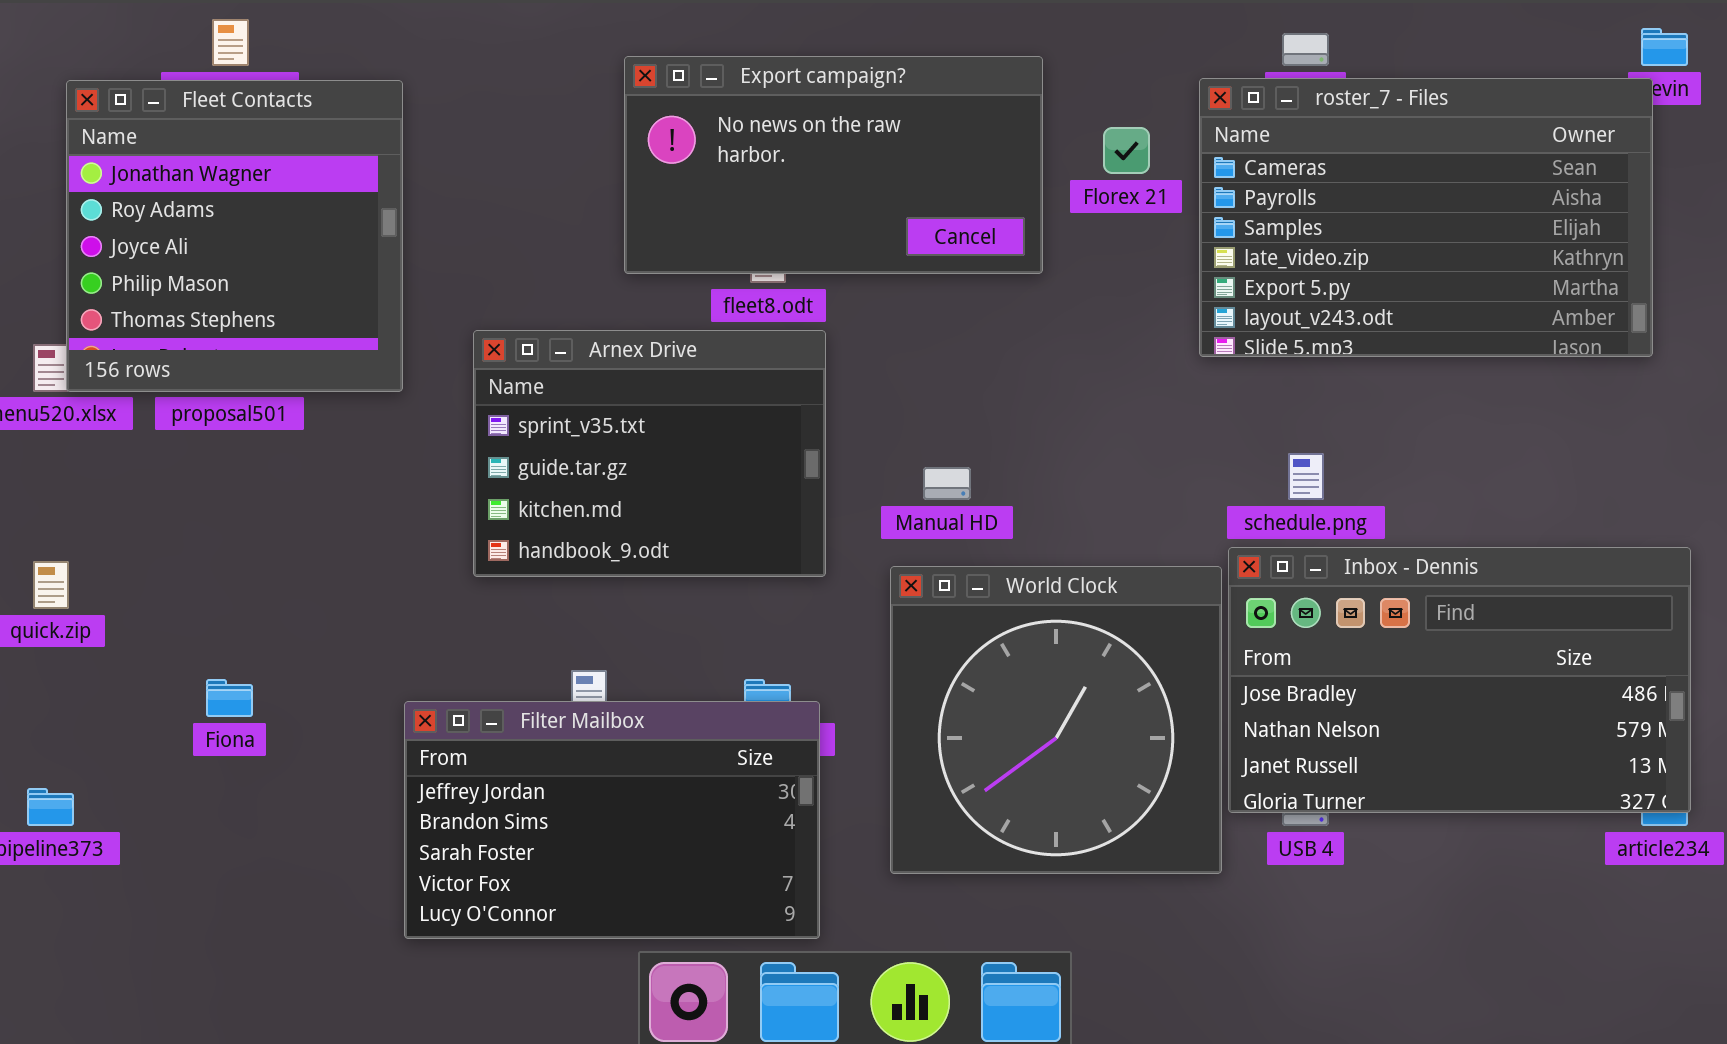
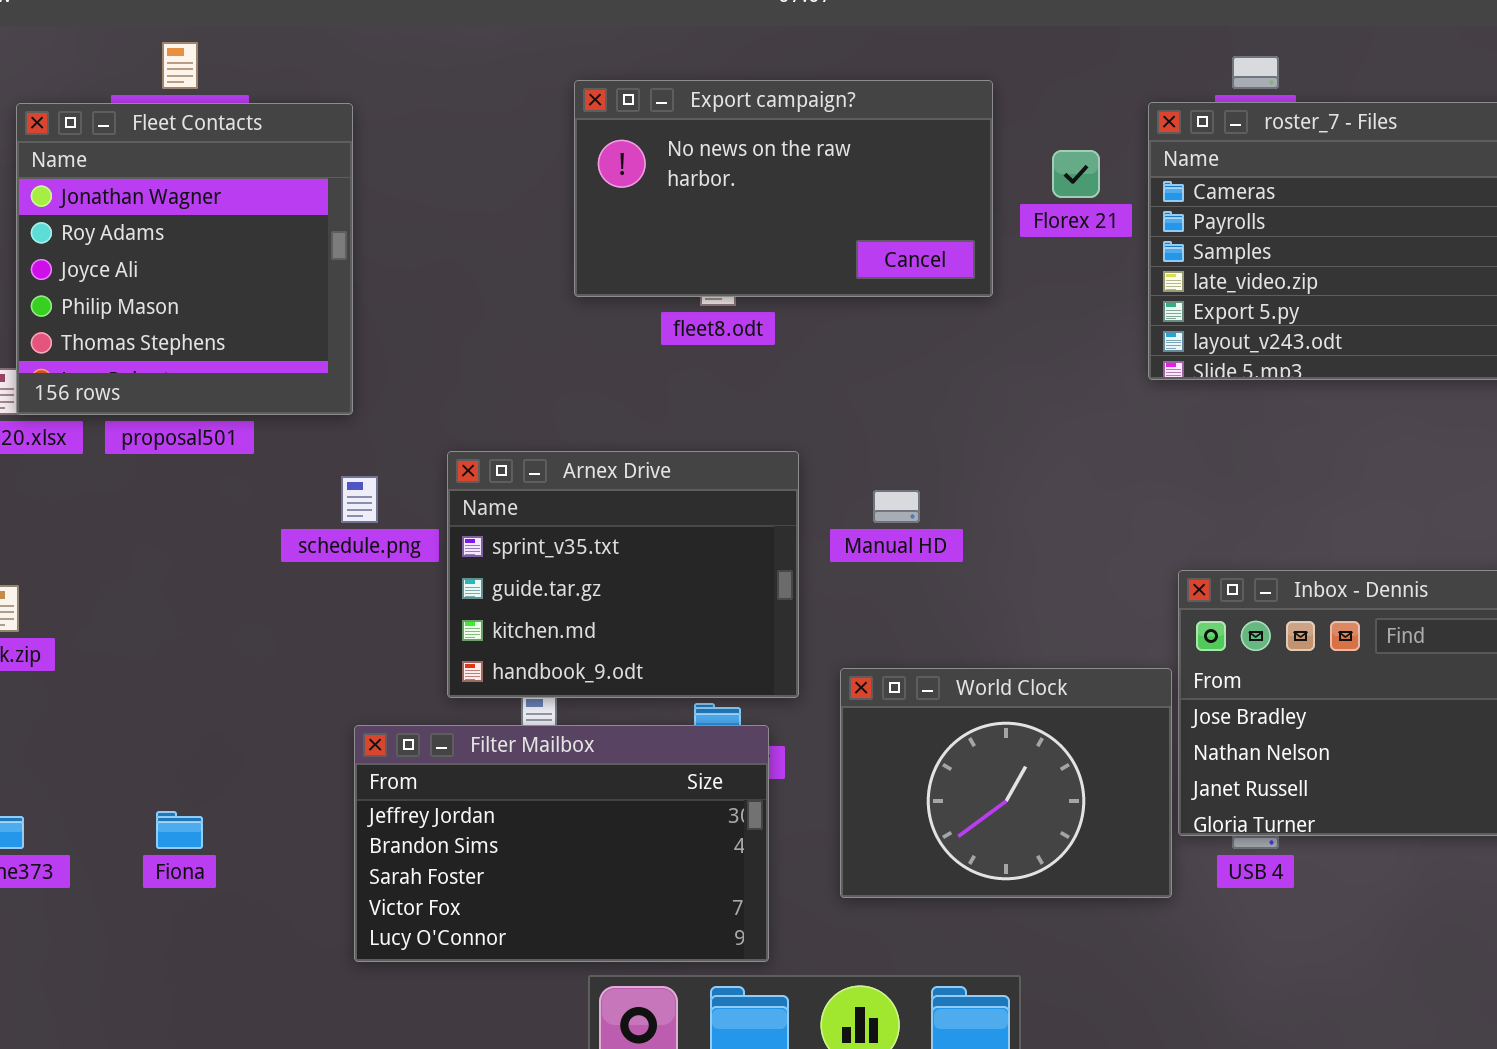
Arnex Drive: [473,330,826,577] -> [447,451,799,698], moved
schedule.png: [1288,453,1324,500] -> [341,476,378,523], moved
World Clock: [890,566,1222,874] -> [840,668,1172,898], resized
Fiona: [206,679,253,717] -> [156,811,203,849], moved

